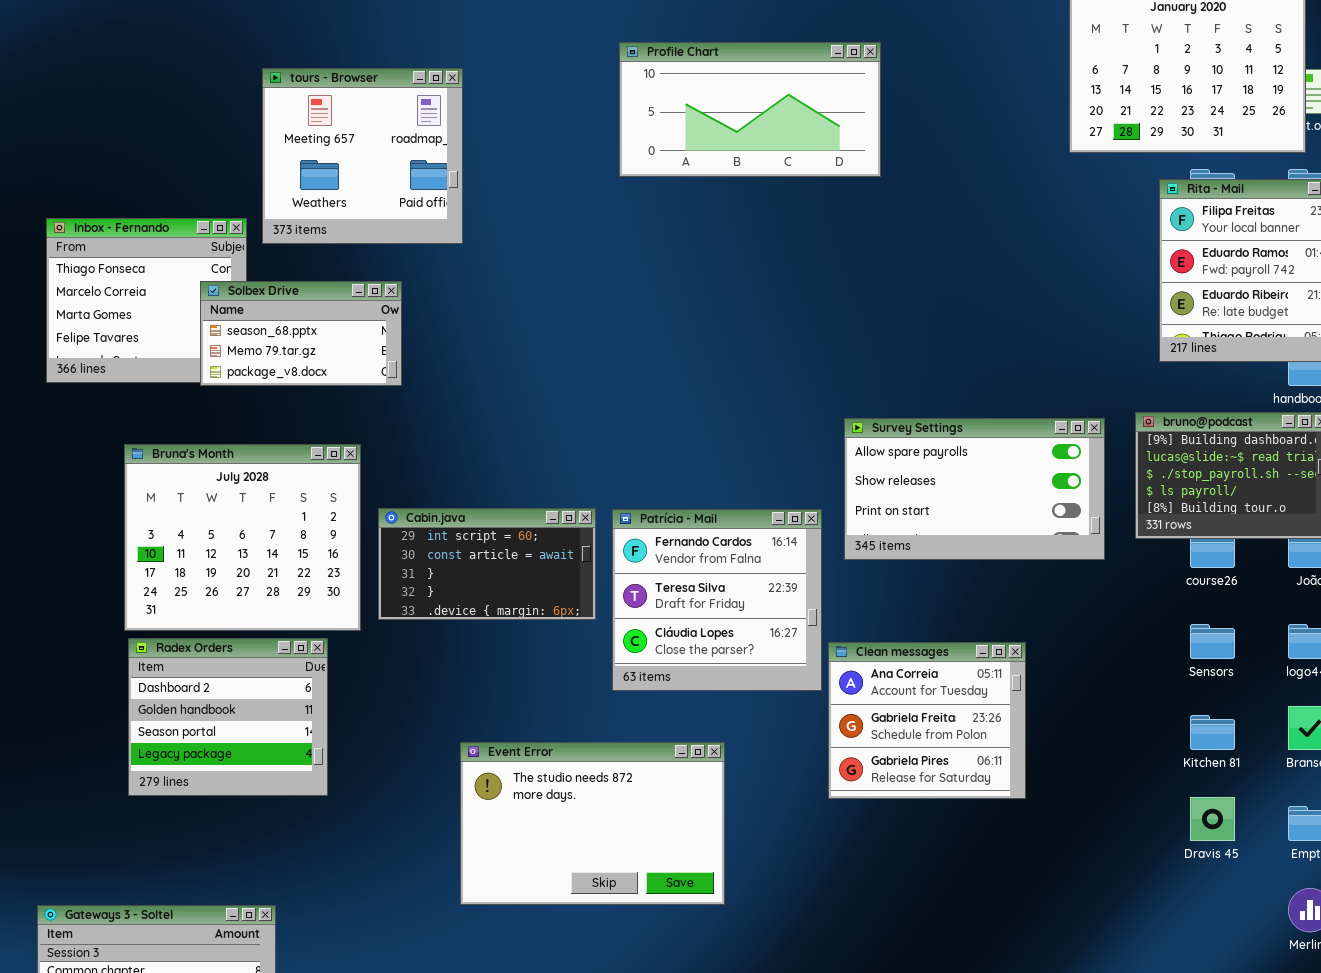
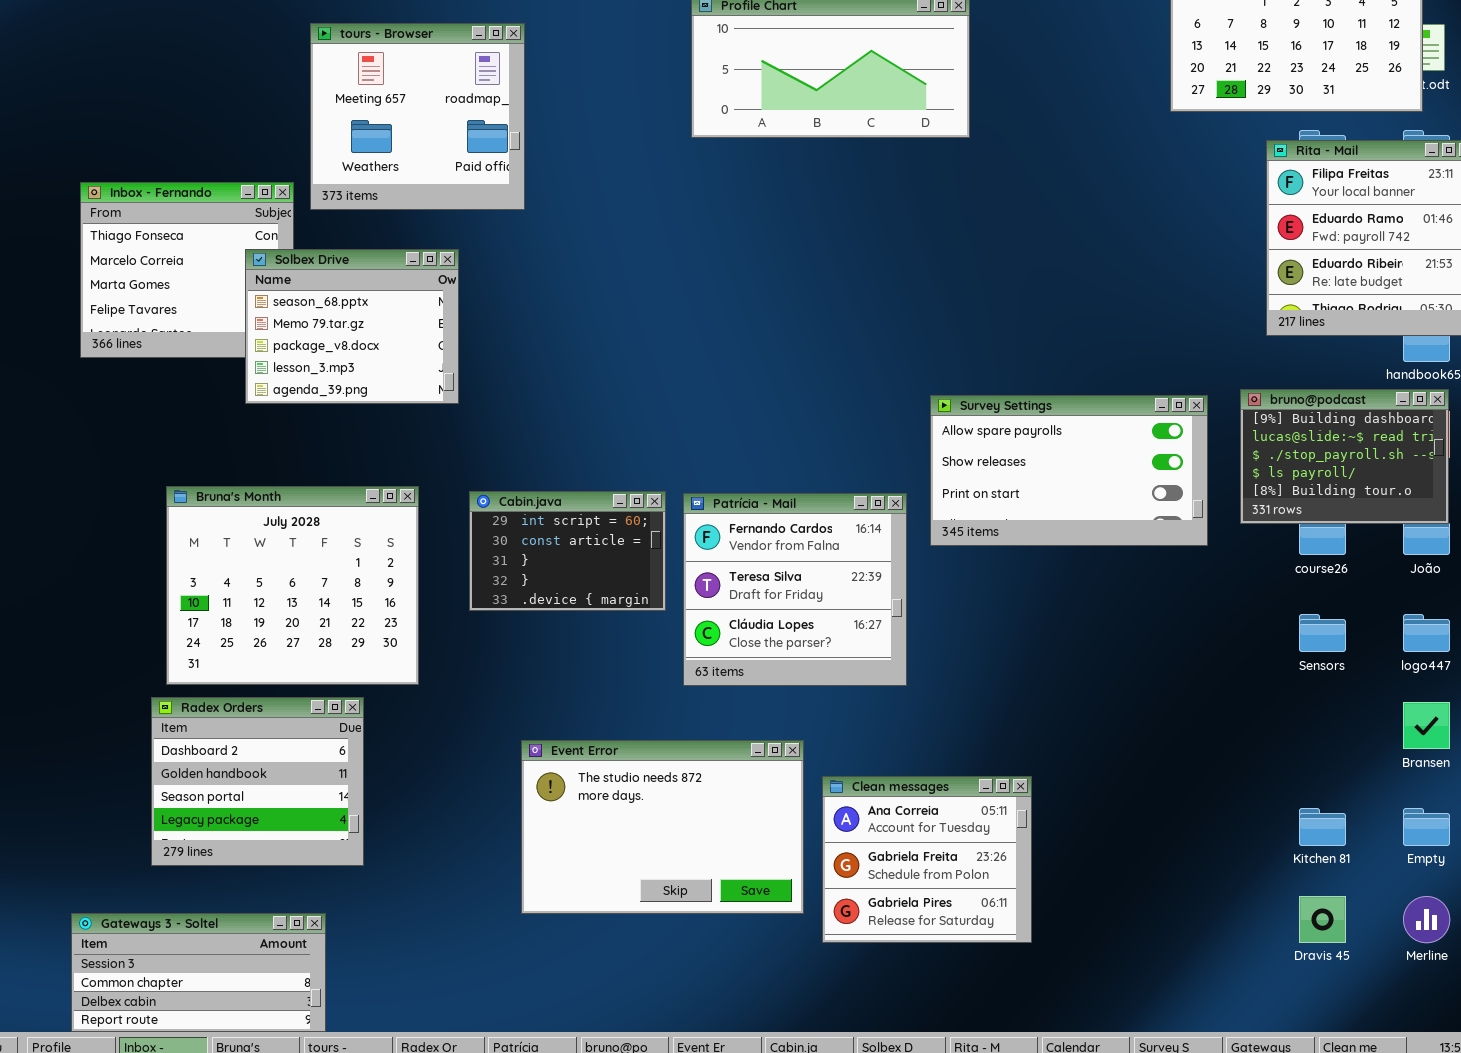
Solbex Drive: [200,281,402,386] -> [245,249,459,404], resized
Bruna's Month: [124,444,361,631] -> [166,486,419,685], moved
Cabin.java: [378,508,596,620] -> [469,491,666,611], resized
Radex Orders: [128,638,328,796] -> [151,697,364,866], moved
Clean messages: [828,642,1026,799] -> [822,776,1032,943], moved
Kitchen 81: [1190,715,1235,750] -> [1299,808,1346,846], moved
Dravis 45: [1190,797,1235,841] -> [1299,896,1346,943], moved

